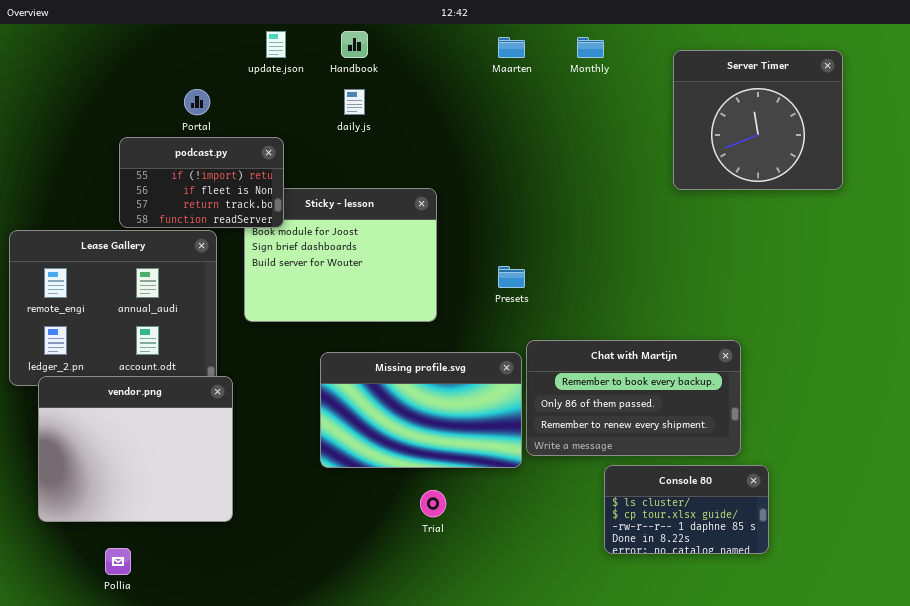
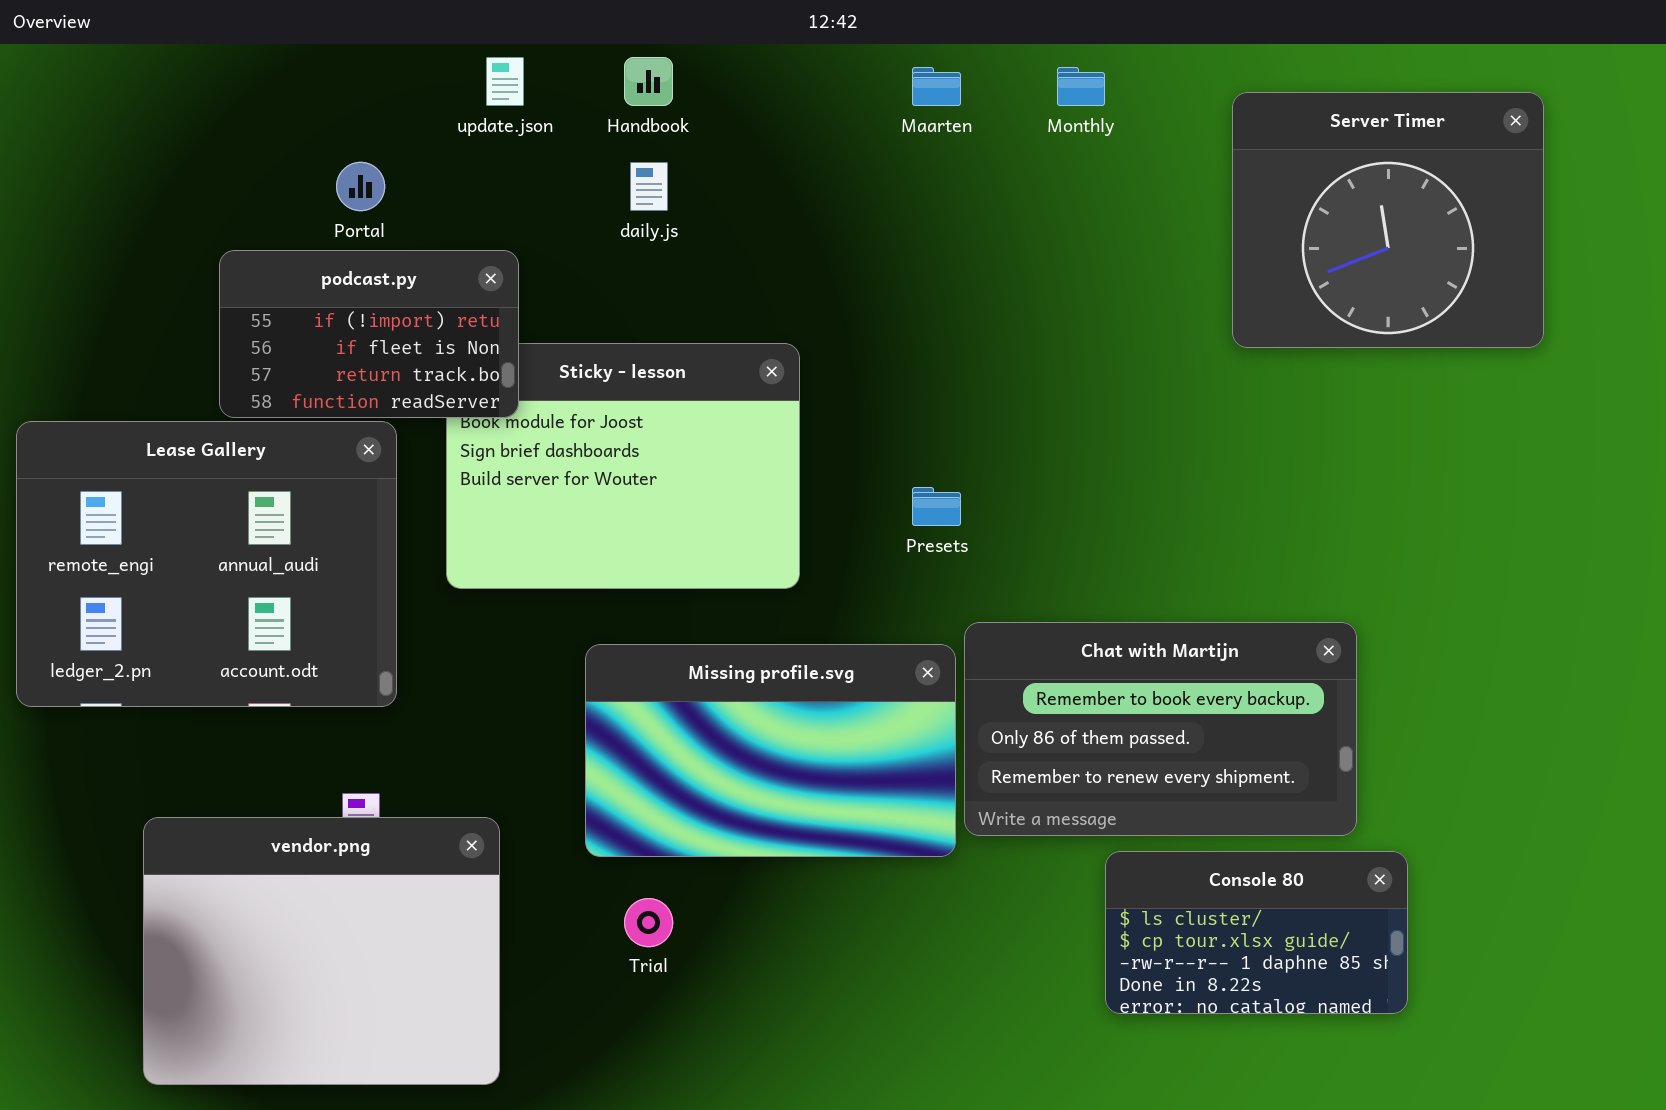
vendor.png: [38,376,233,522] -> [143,817,500,1085], moved
Trial: [420,490,446,517] -> [624,898,673,947], moved

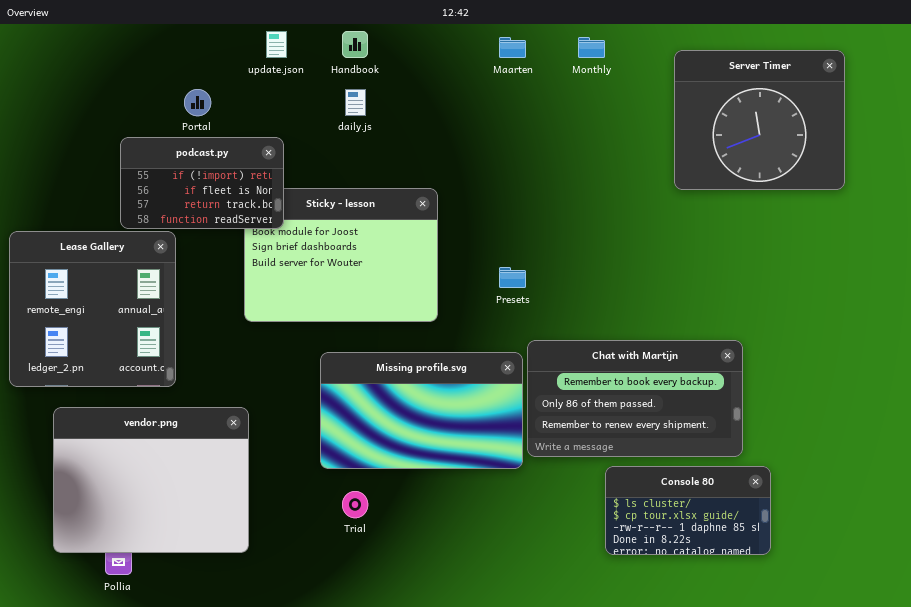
Lease Gallery: [16,421,397,707] -> [9,231,176,387], resized
vendor.png: [143,817,500,1085] -> [53,407,249,553], moved

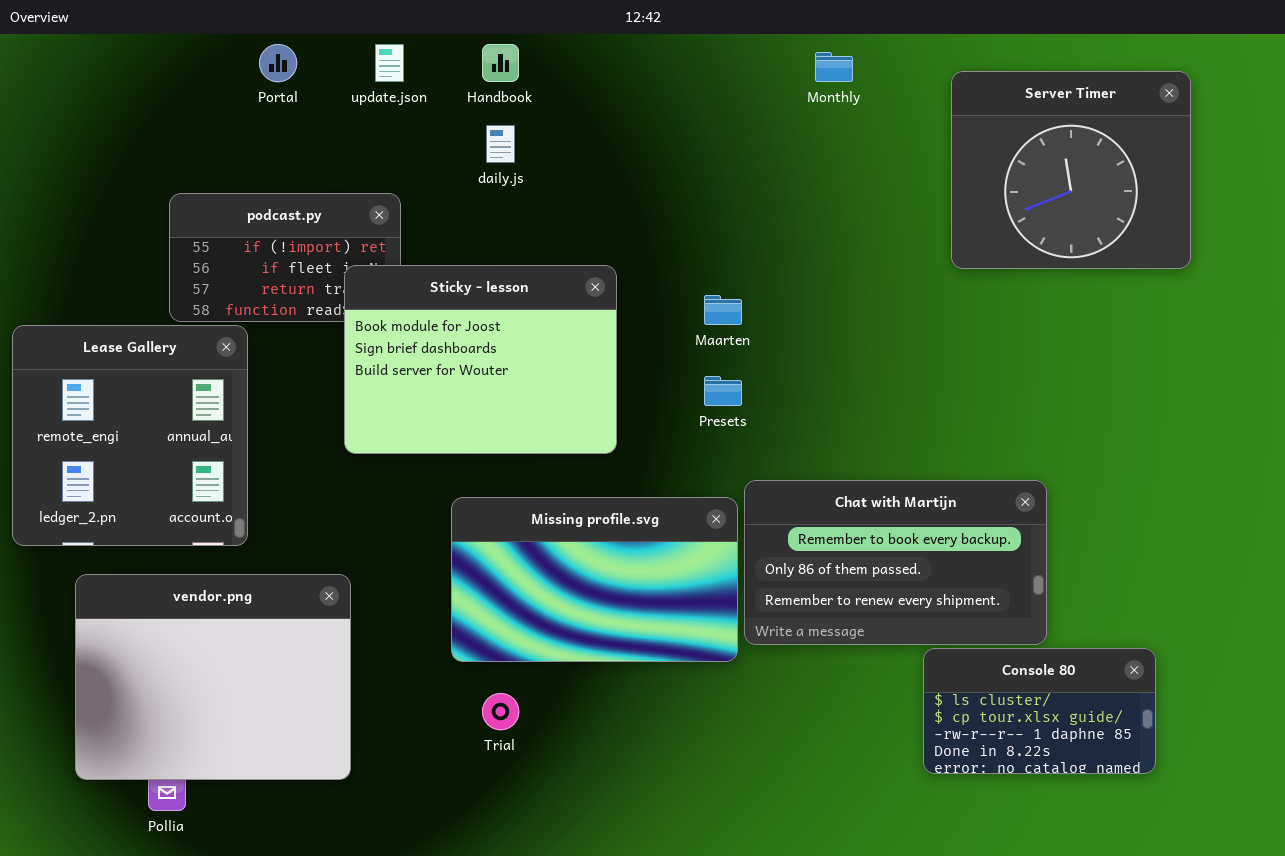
Maarten: [499,37,526,58] -> [704,295,742,325], moved
Portal: [184,89,211,116] -> [259,44,297,82], moved
Sticky - lesson: [244,188,438,322] -> [344,265,617,454], raised
Console 80: [605,466,771,555] -> [923,648,1156,774], moved

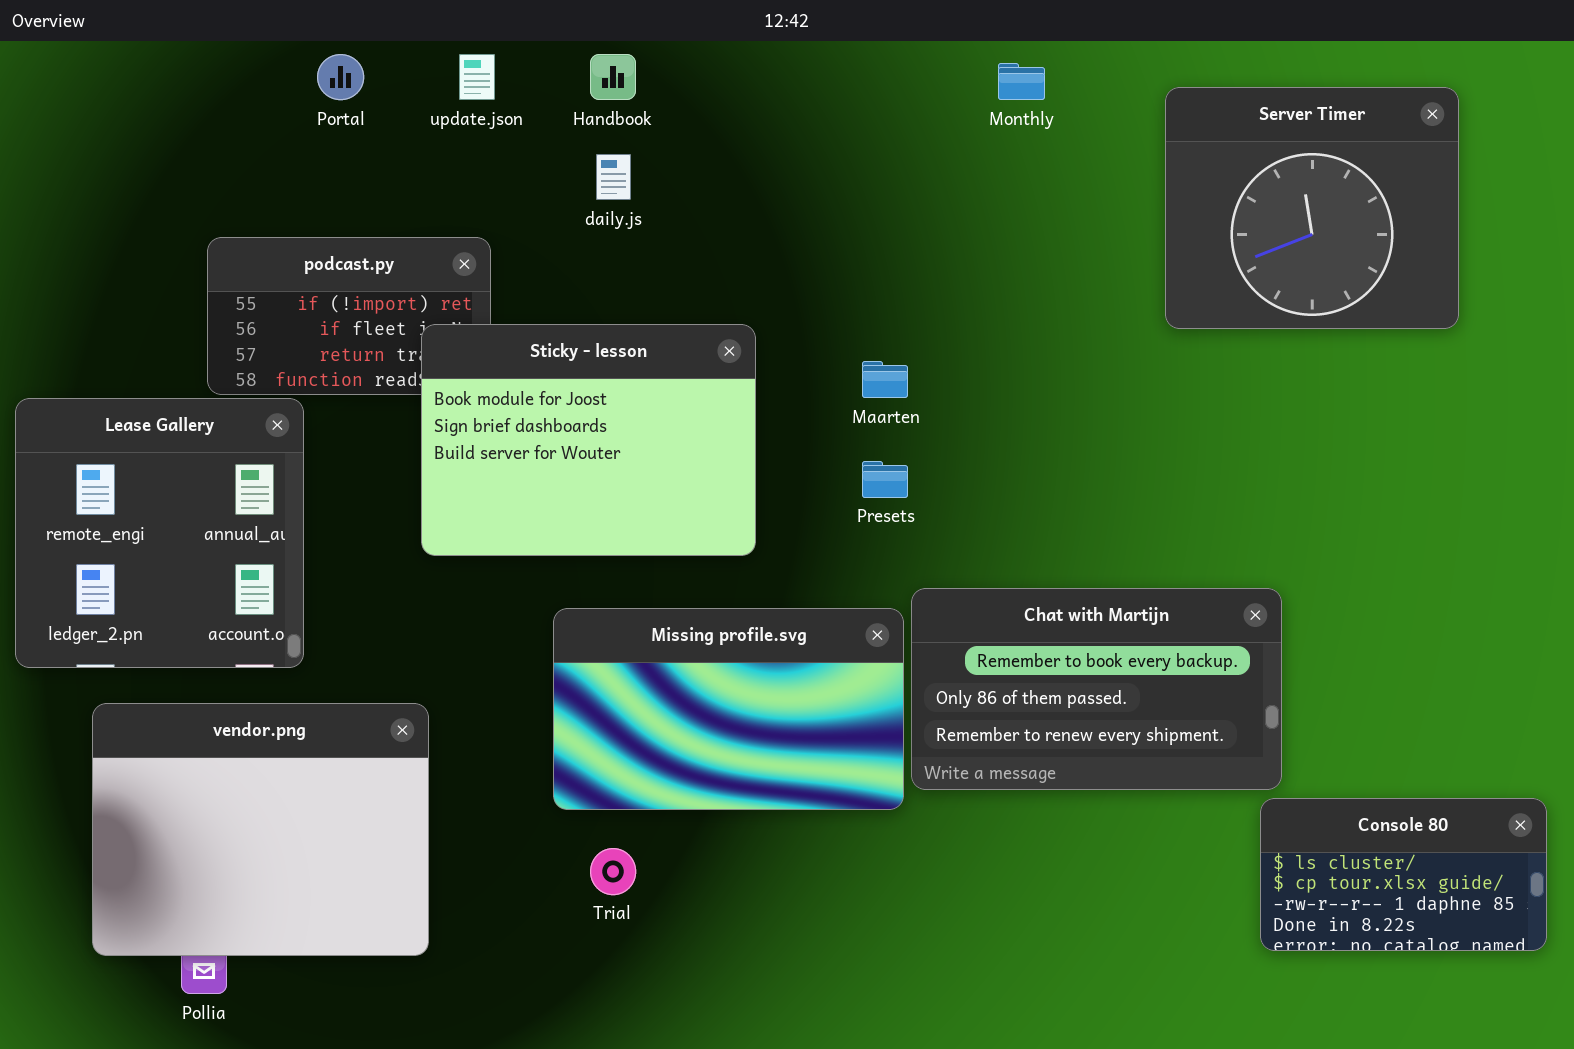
Console 80: [923,648,1156,774] -> [1260,798,1547,951], moved

